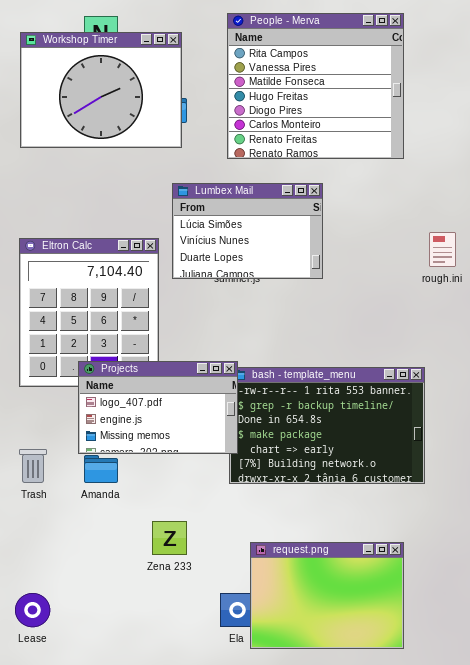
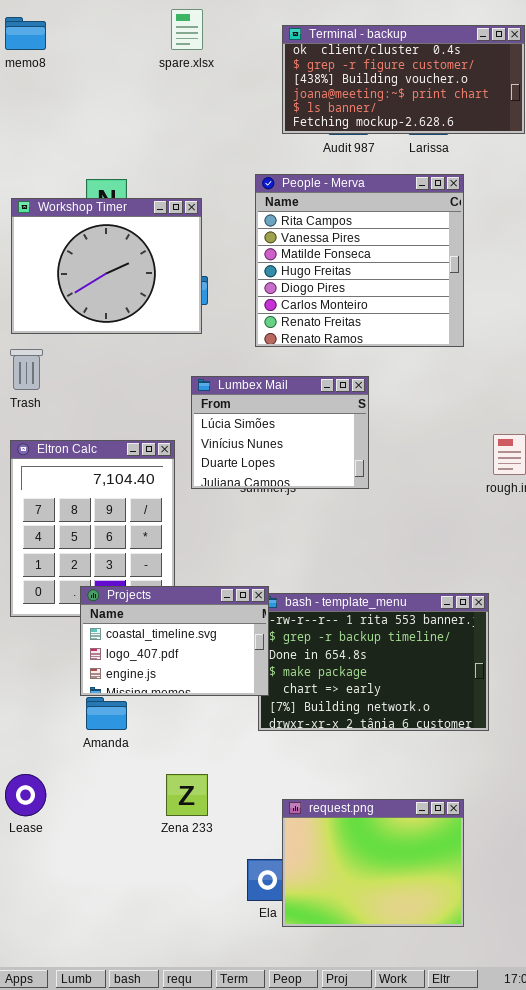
Projects: [78,361,238,454] -> [80,586,269,696], scrolled up 1 row
Trash: [19,449,47,483] -> [10,349,43,390], moved
Lease: [15,593,50,627] -> [5,774,46,816], moved

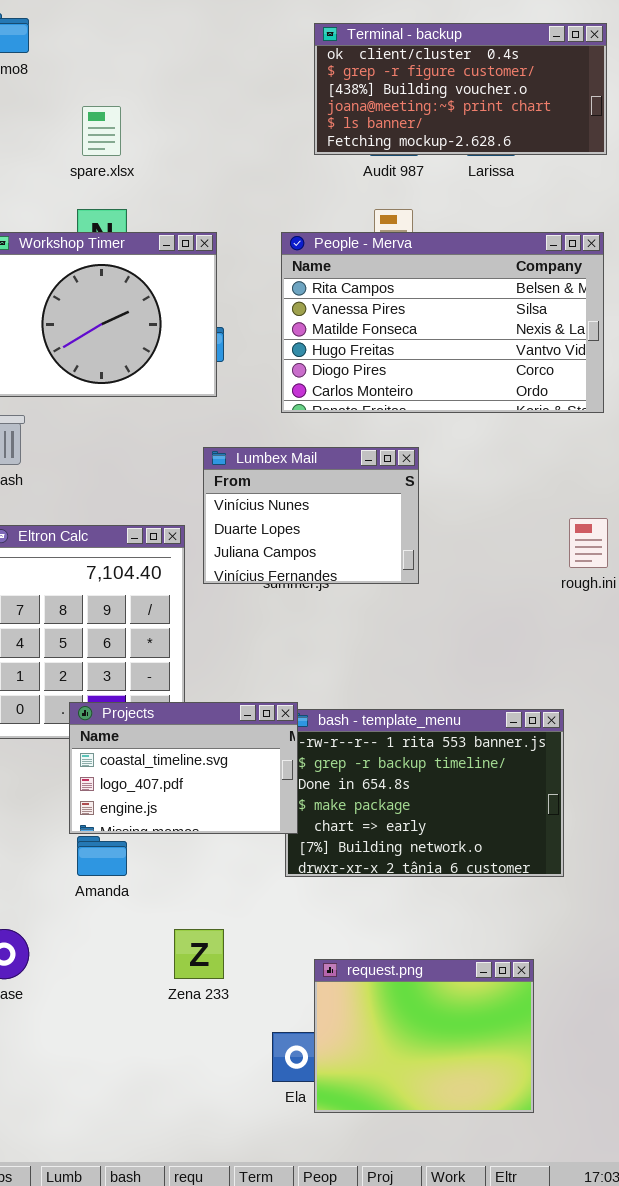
spare.xlsx: [171,9,203,50] -> [82,106,121,156], moved
People - Merva: [255,174,464,347] -> [281,232,604,413], resized
Lumbex Mail: [191,376,369,489] -> [203,447,419,584], scrolled down 1 row

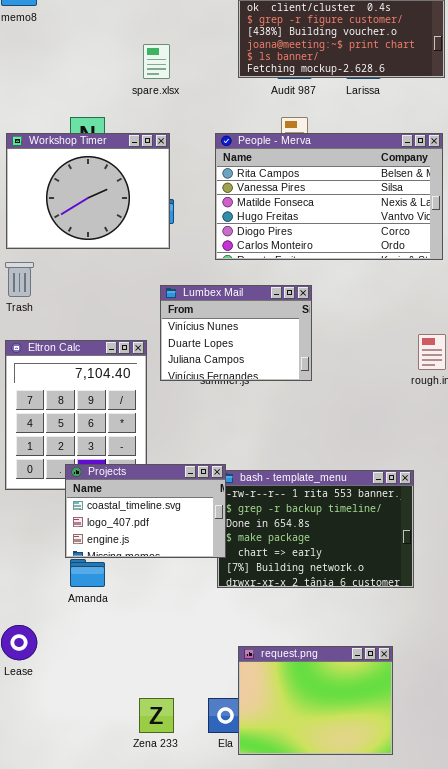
spare.xlsx: [82,106,121,156] -> [143,44,170,79], moved
Zena 233: [174,929,224,979] -> [139,698,174,733], moved

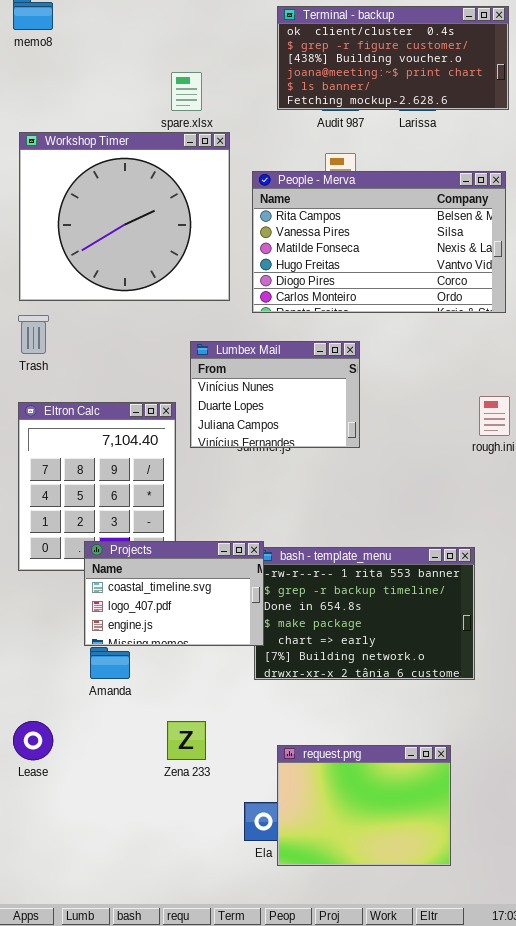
Workshop Timer: [6,133,170,249] -> [19,132,230,301], resized
Zena 233: [139,698,174,733] -> [167,721,206,760], moved

